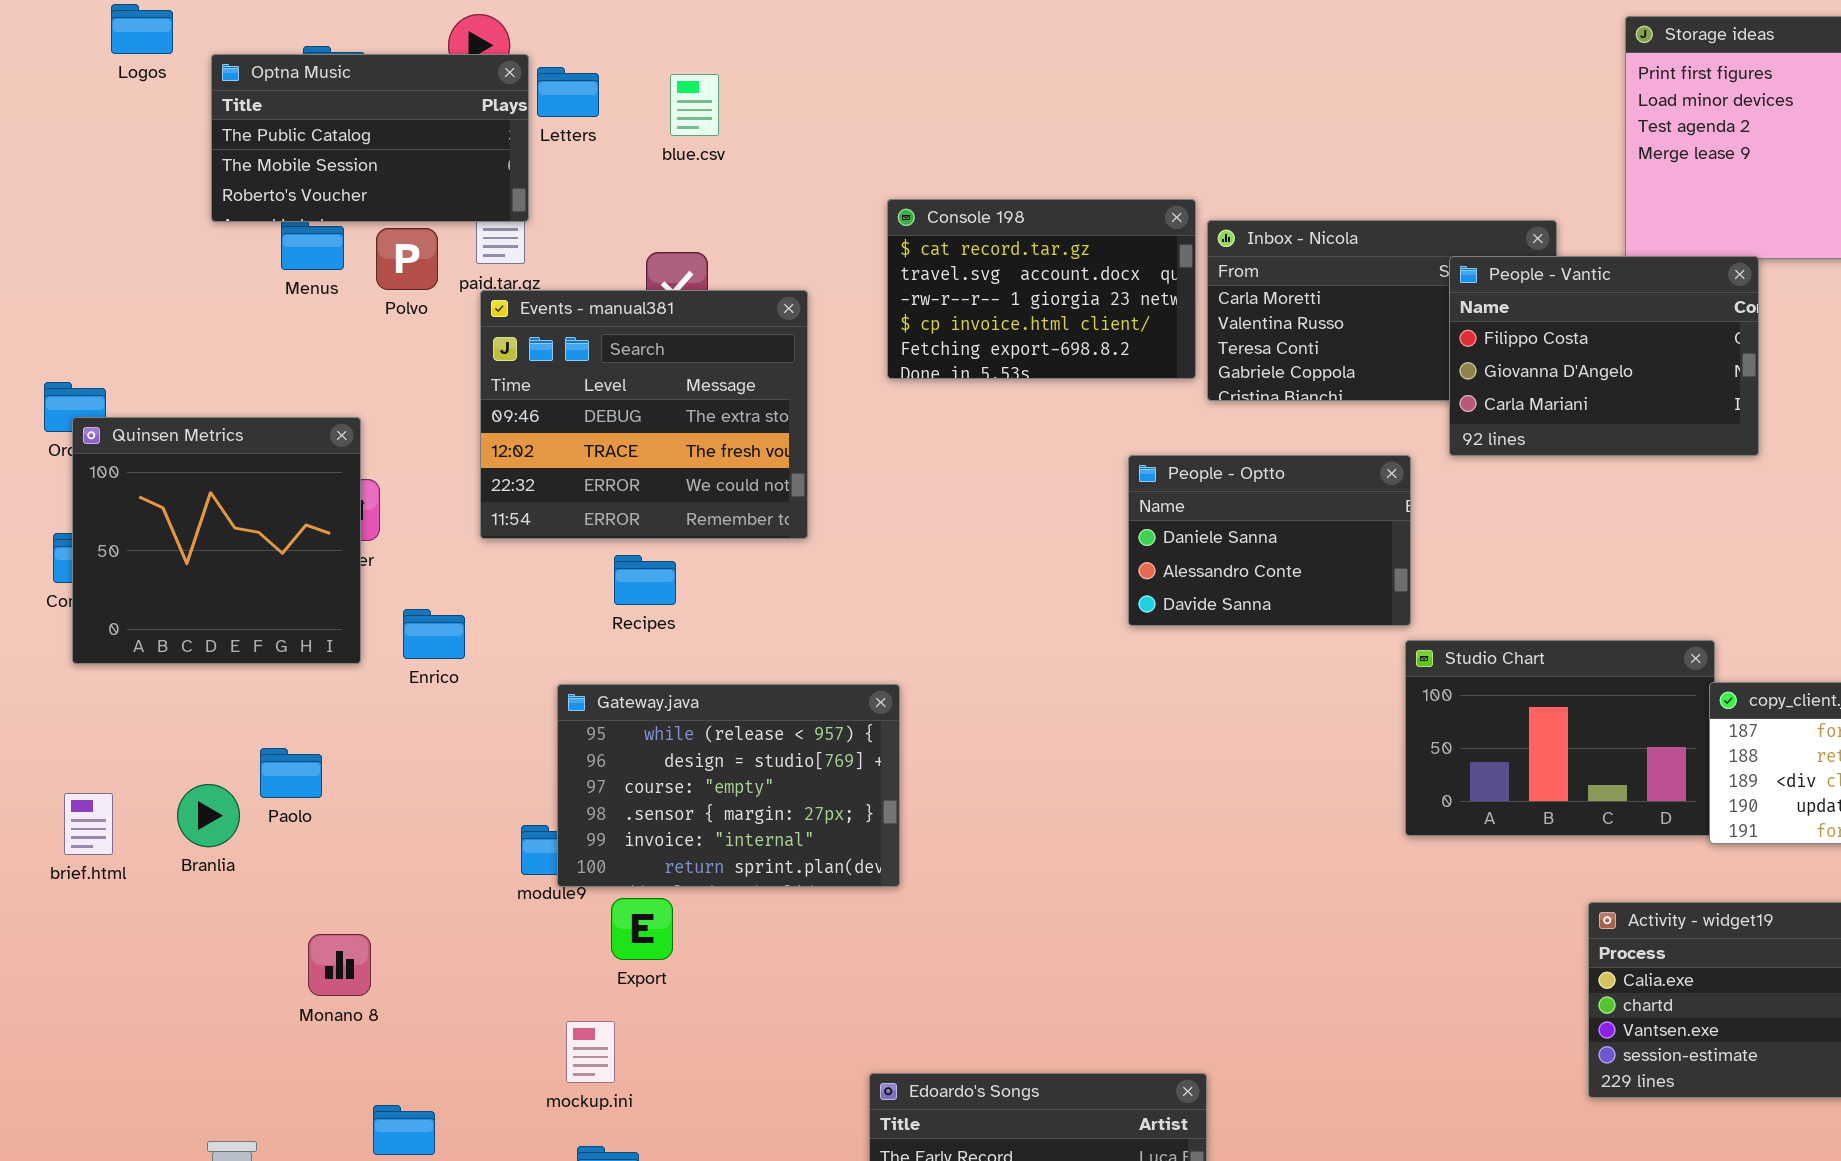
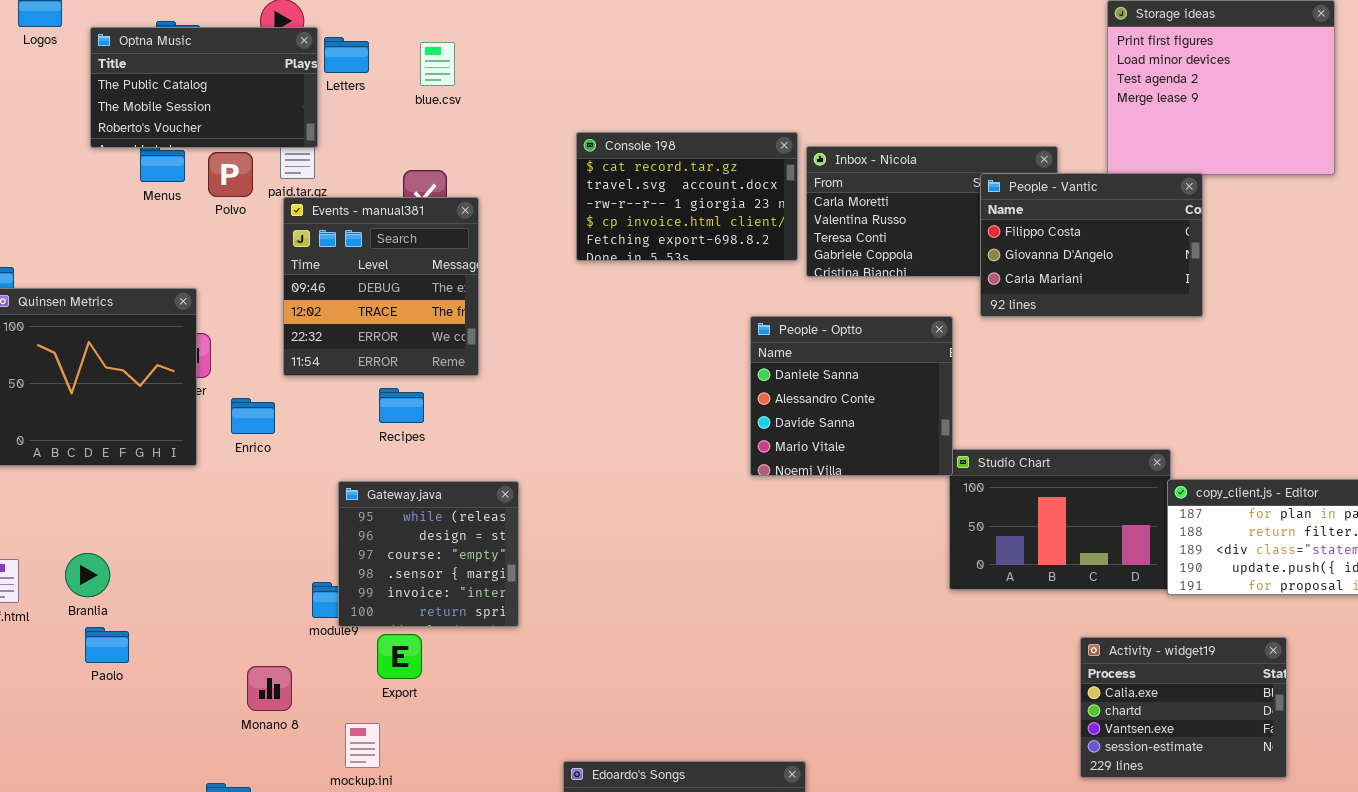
Events - manual381: [480,290,808,539] -> [283,197,479,376], resized
People - Optto: [1128,455,1411,626] -> [750,316,953,476], resized
Enrico: [403,609,465,659] -> [231,398,275,434], moved
Gateway.java: [557,684,900,887] -> [338,481,519,627], resized
Paolo: [260,748,322,798] -> [85,627,129,663], moved
Monano 8: [308,934,371,996] -> [247,666,292,711], moved

